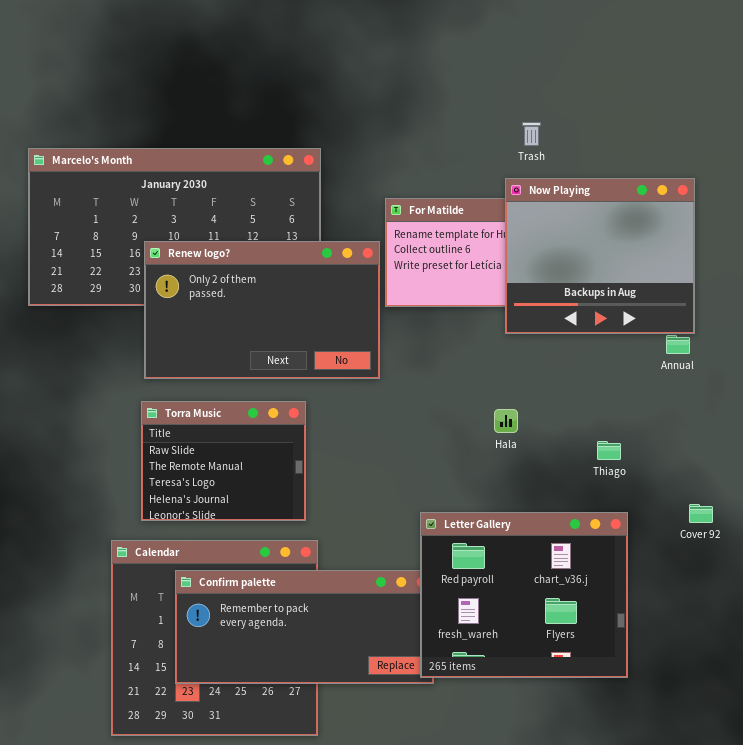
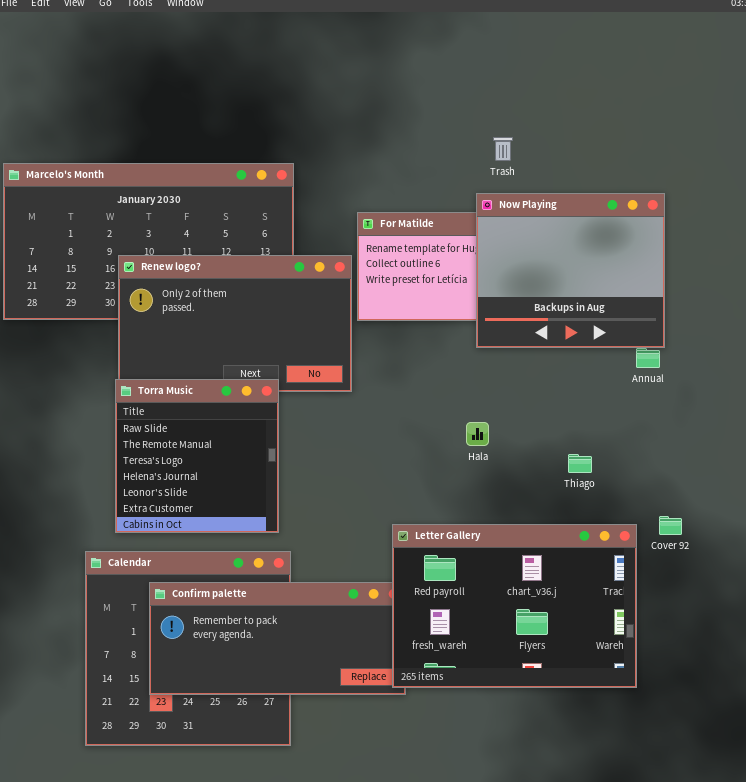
Torra Music: [141,401,306,521] -> [115,379,279,533], resized
Letter Gallery: [420,512,628,678] -> [392,524,637,688], resized

